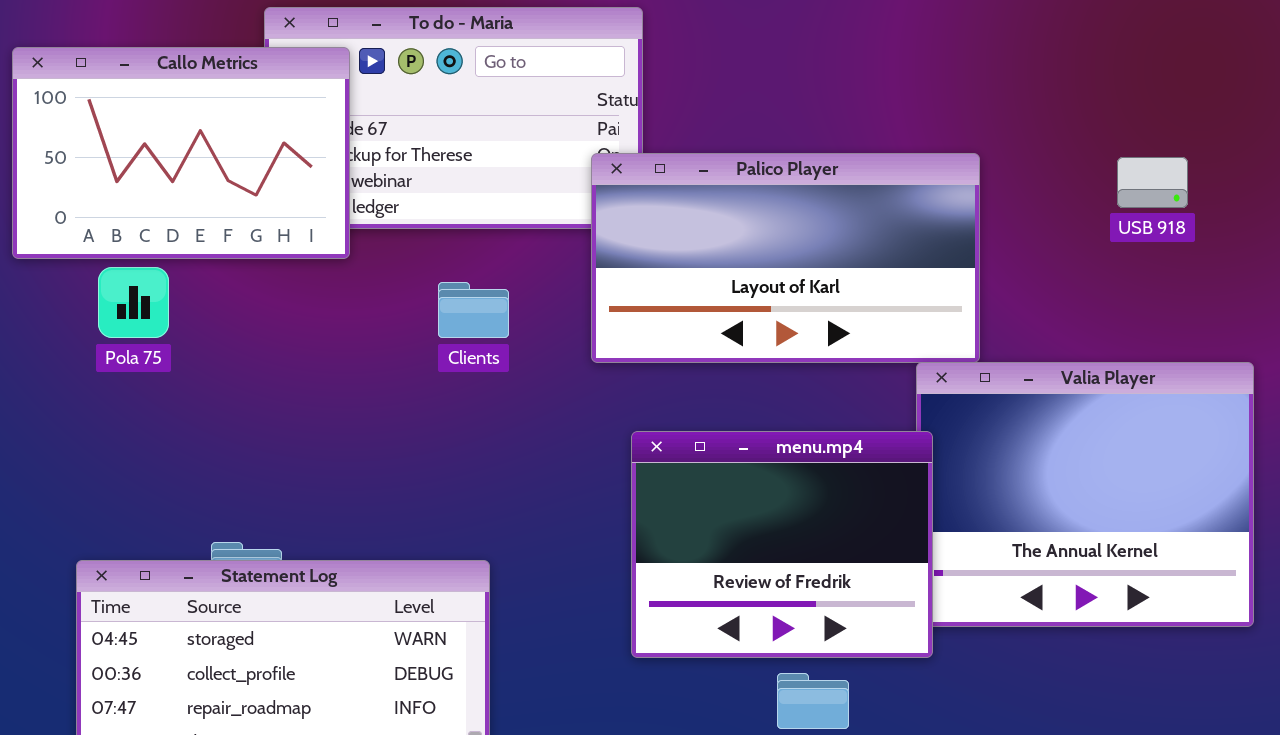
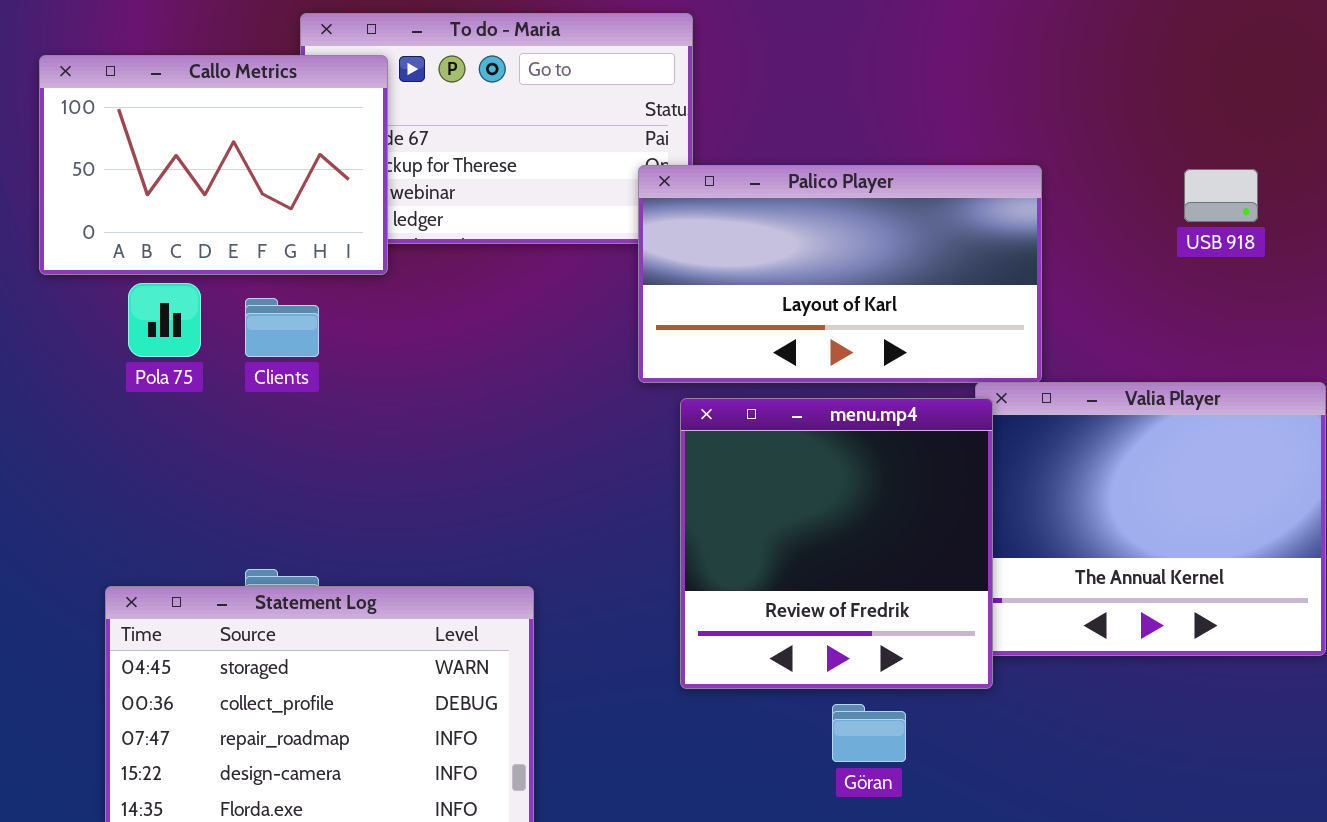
Clients: [438,282,509,338] -> [245,298,319,357], moved
menu.mp4: [631,431,933,658] -> [680,398,993,689], resized

